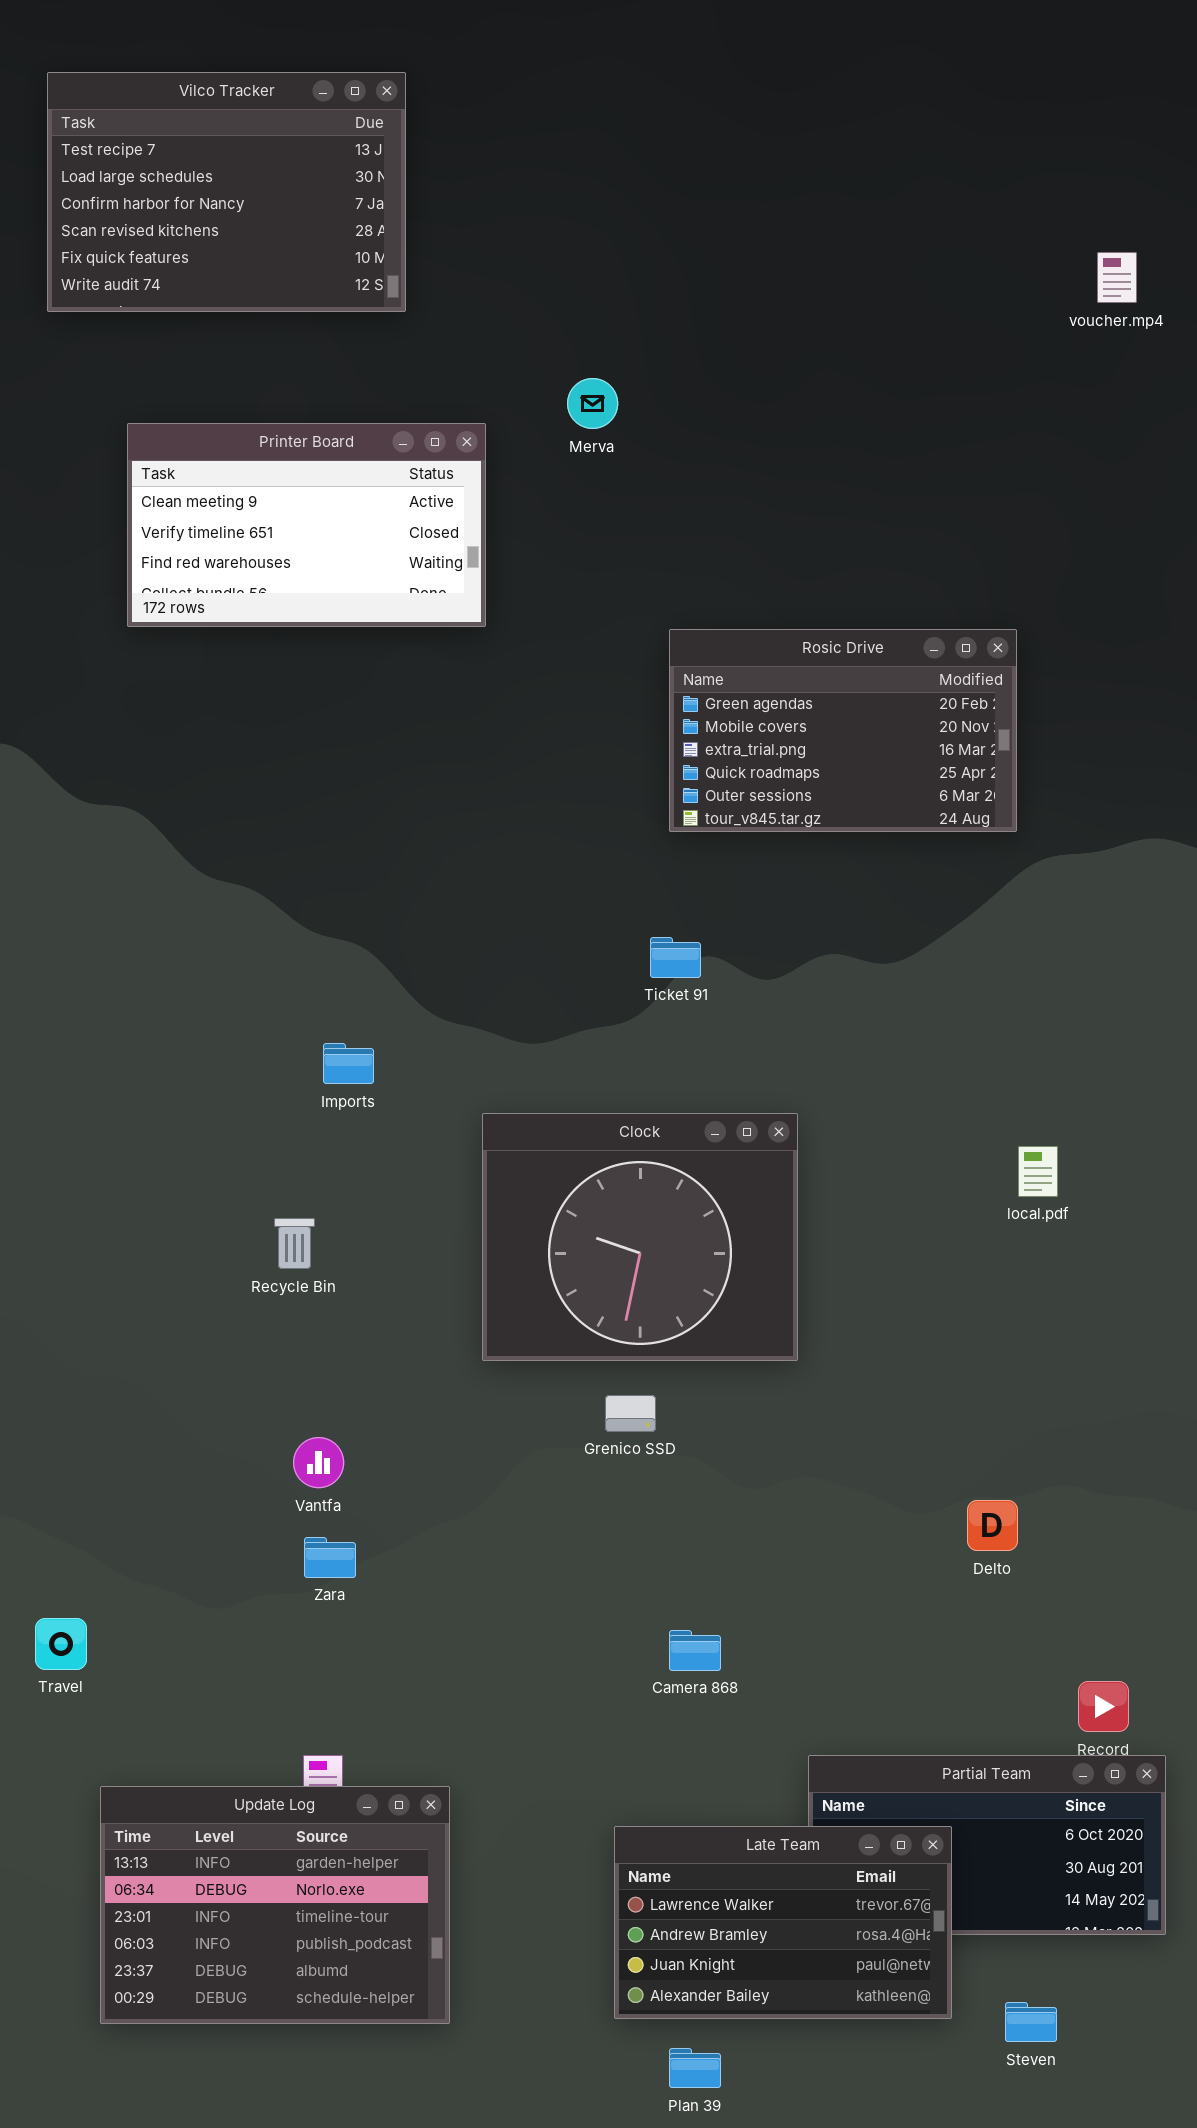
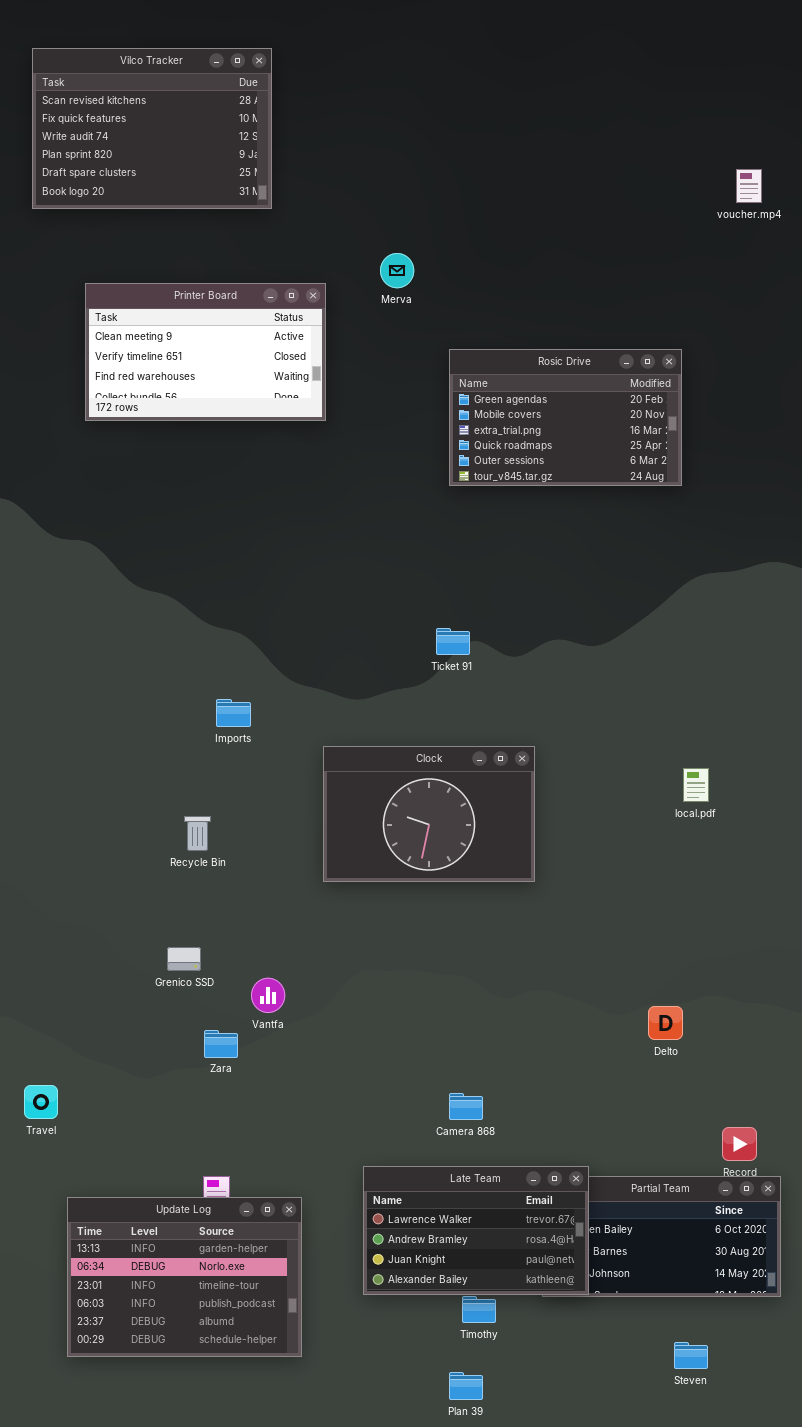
Vilco Tracker: [47,72,406,312] -> [32,48,272,209], scrolled down 3 rows
Rosic Drive: [669,629,1017,832] -> [449,349,682,486], moved
Clock: [482,1113,798,1361] -> [323,746,535,882], resized
Grenico SSD: [605,1395,656,1432] -> [167,947,201,971], moved
Vantfa: [293,1437,344,1488] -> [251,978,285,1013], moved
Late Team: [614,1826,952,2019] -> [363,1166,589,1295], moved

